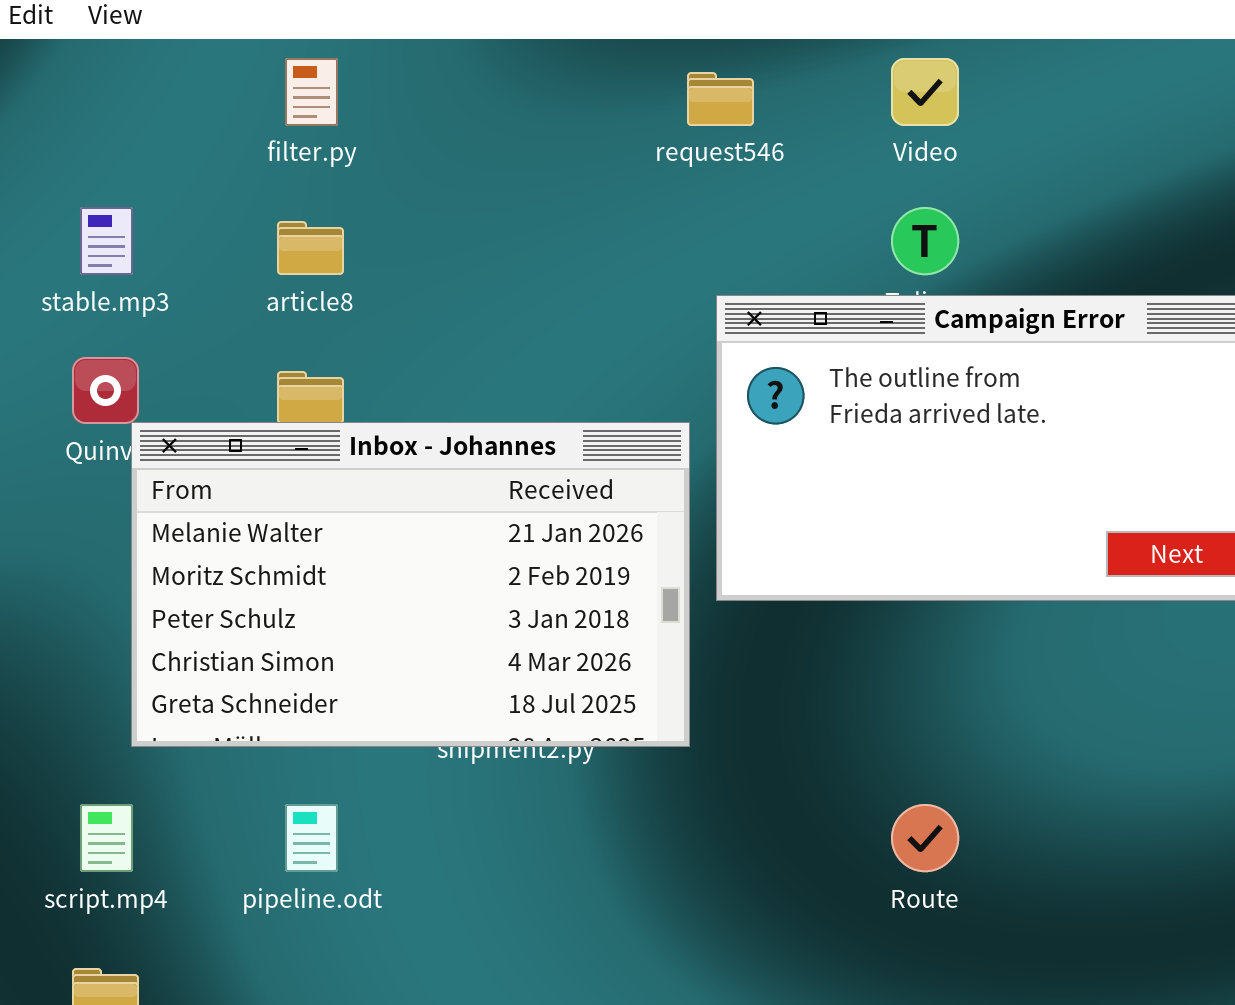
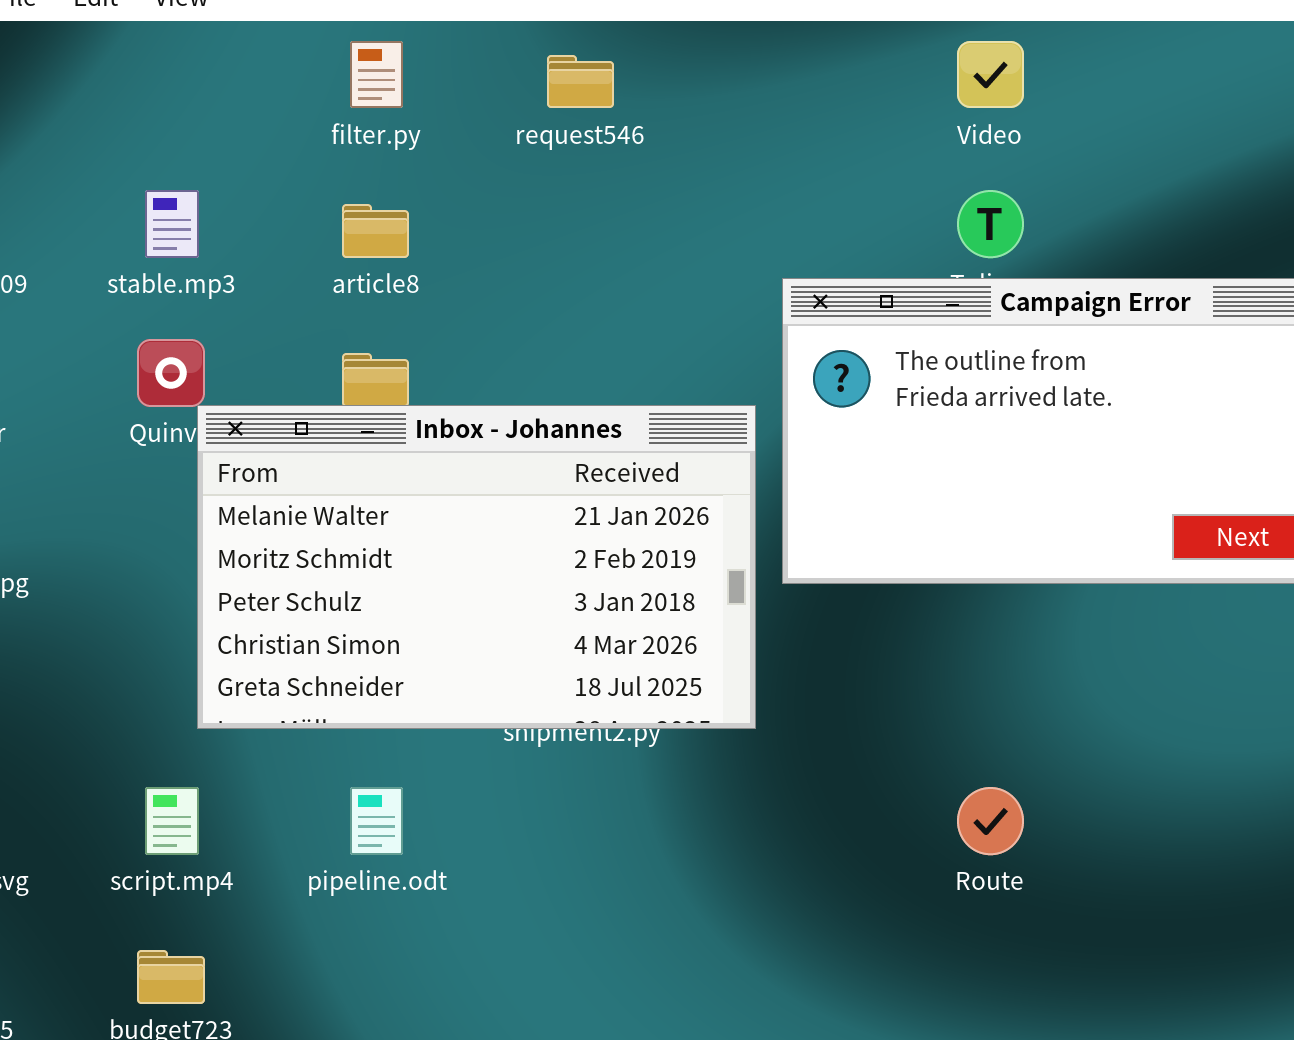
request546: [687,72,754,126] -> [547,55,614,108], moved

